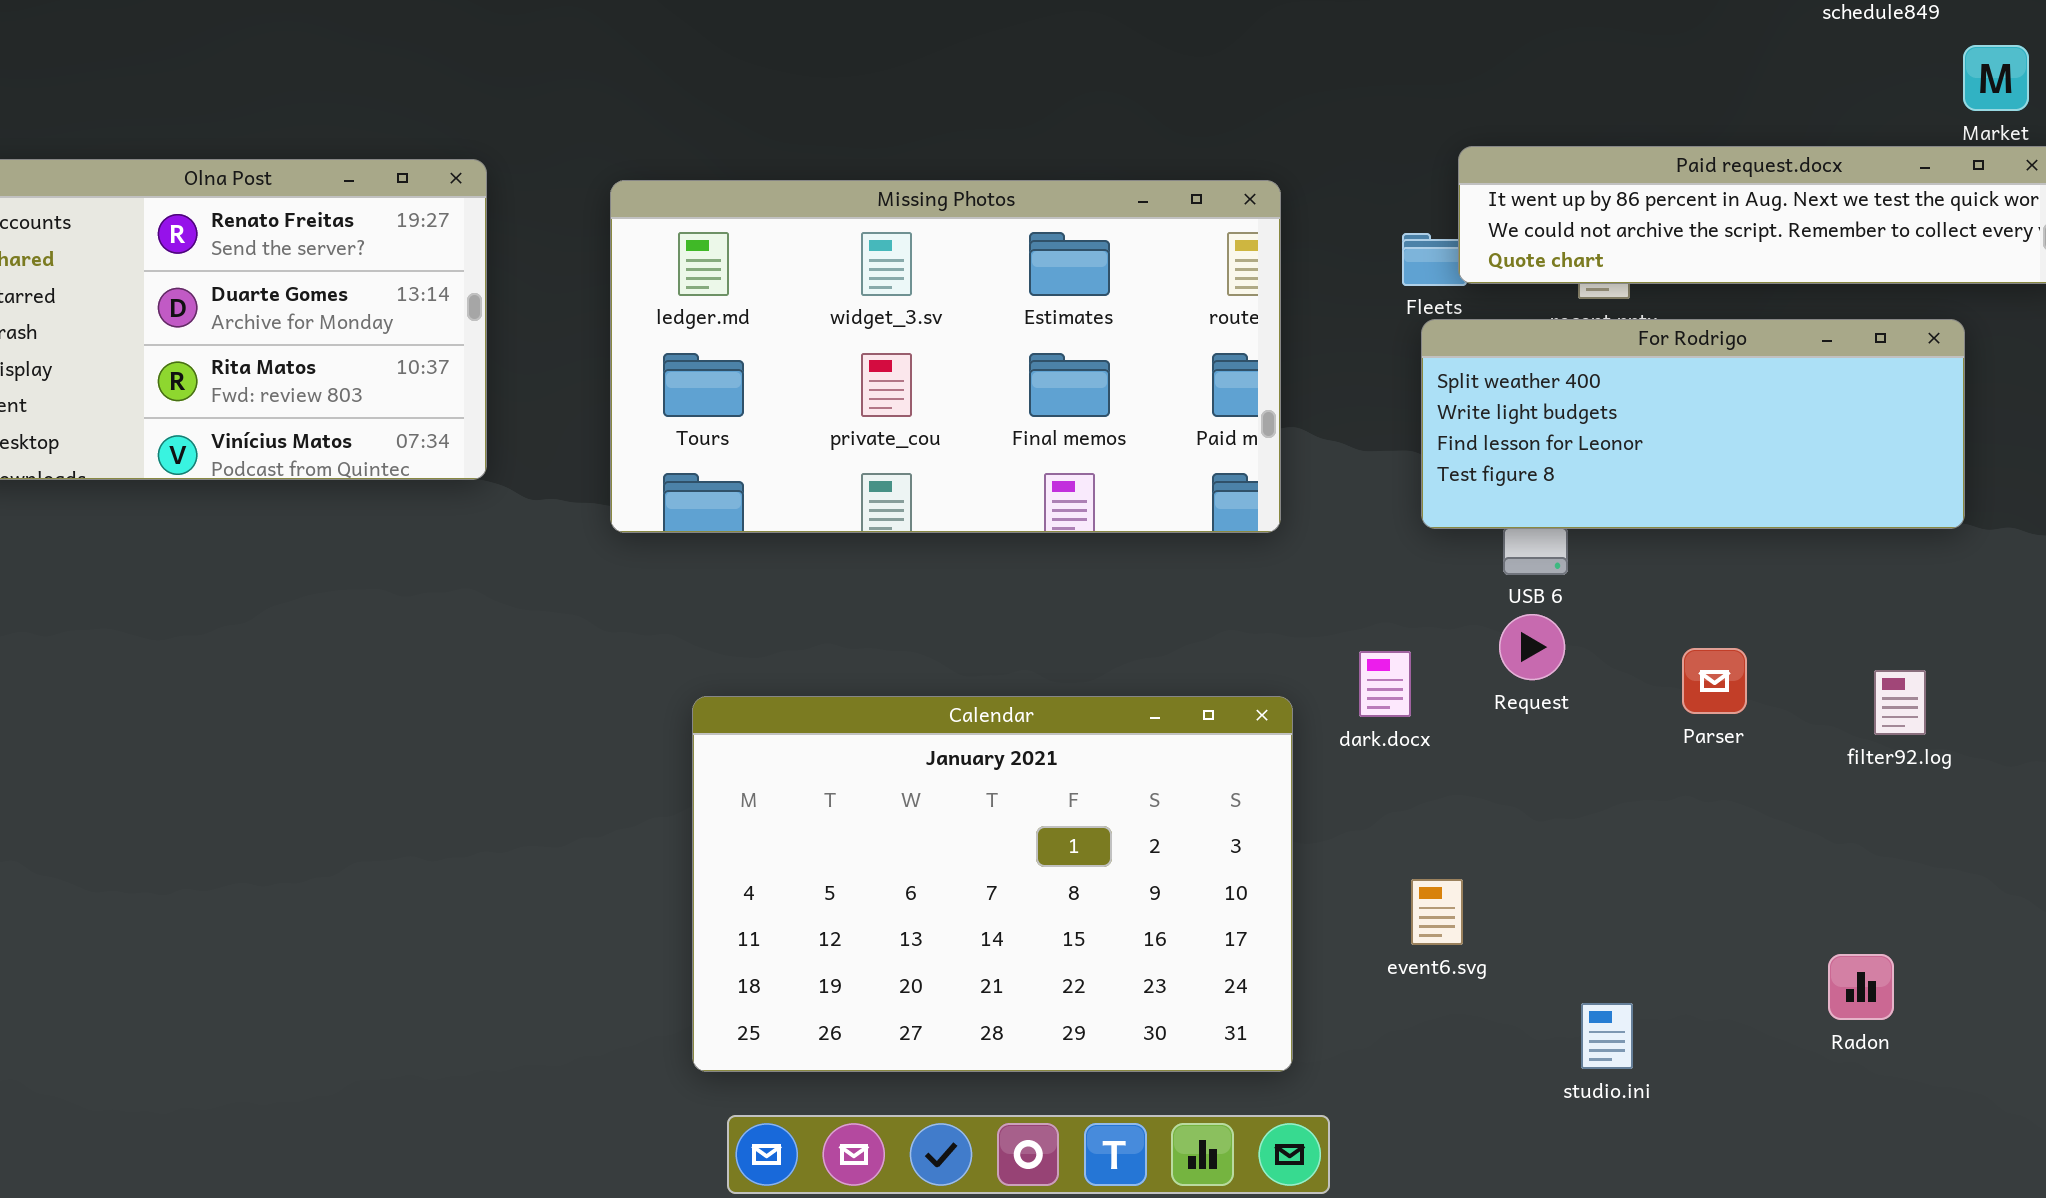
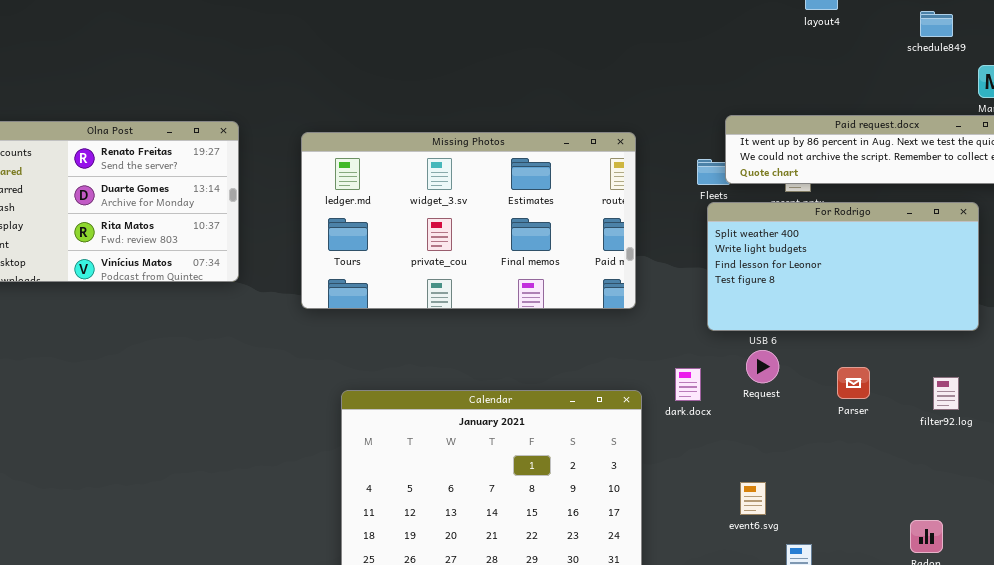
For Rodrigo: [1421,319,1965,529] -> [707,202,979,331], resized
event6.svg: [1411,879,1463,945] -> [740,482,766,515], moved

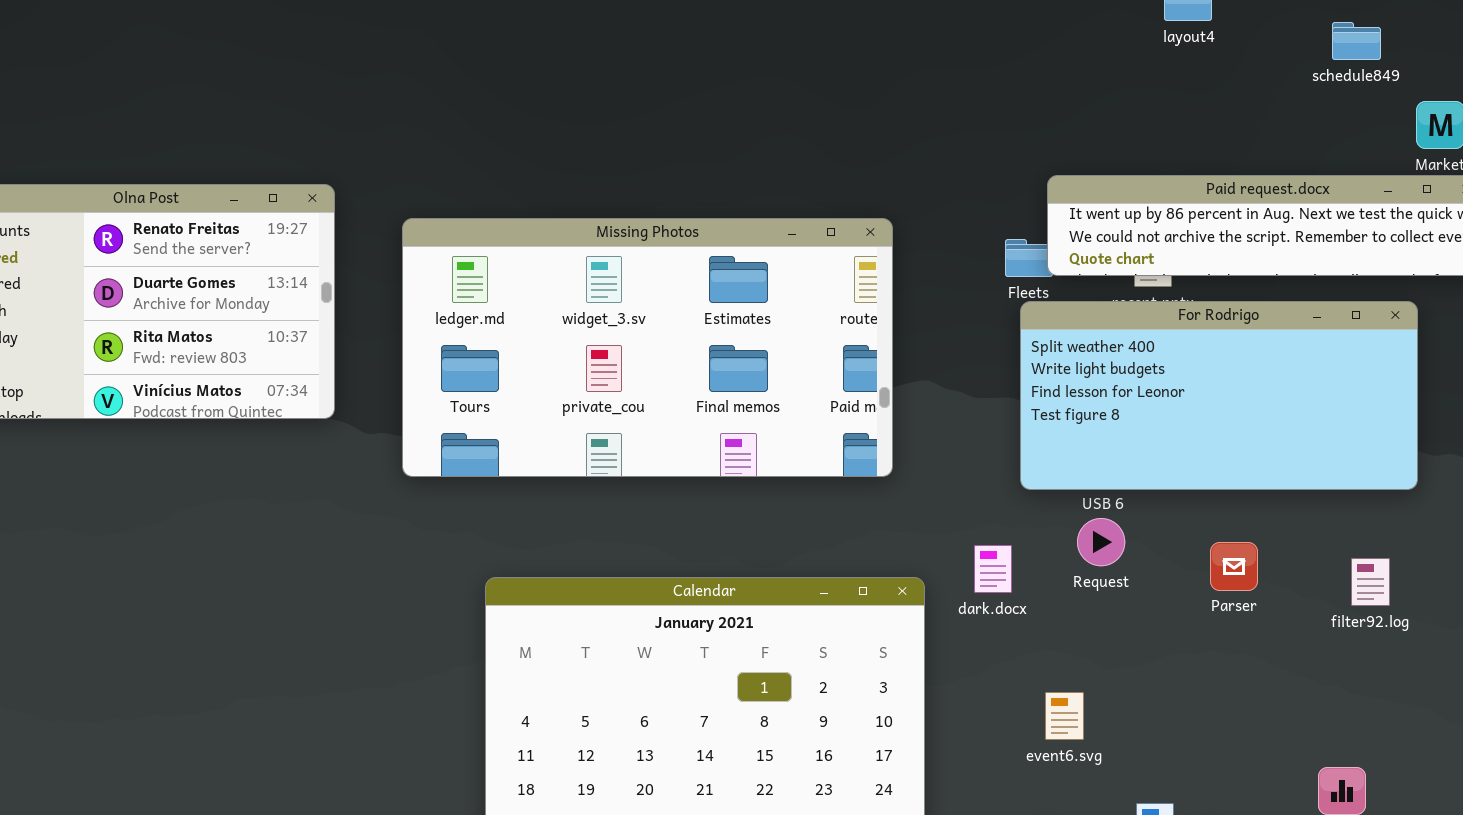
Missing Photos: [301,132,636,309] -> [402,218,893,477], moved
event6.svg: [740,482,766,515] -> [1045,692,1084,740], moved

